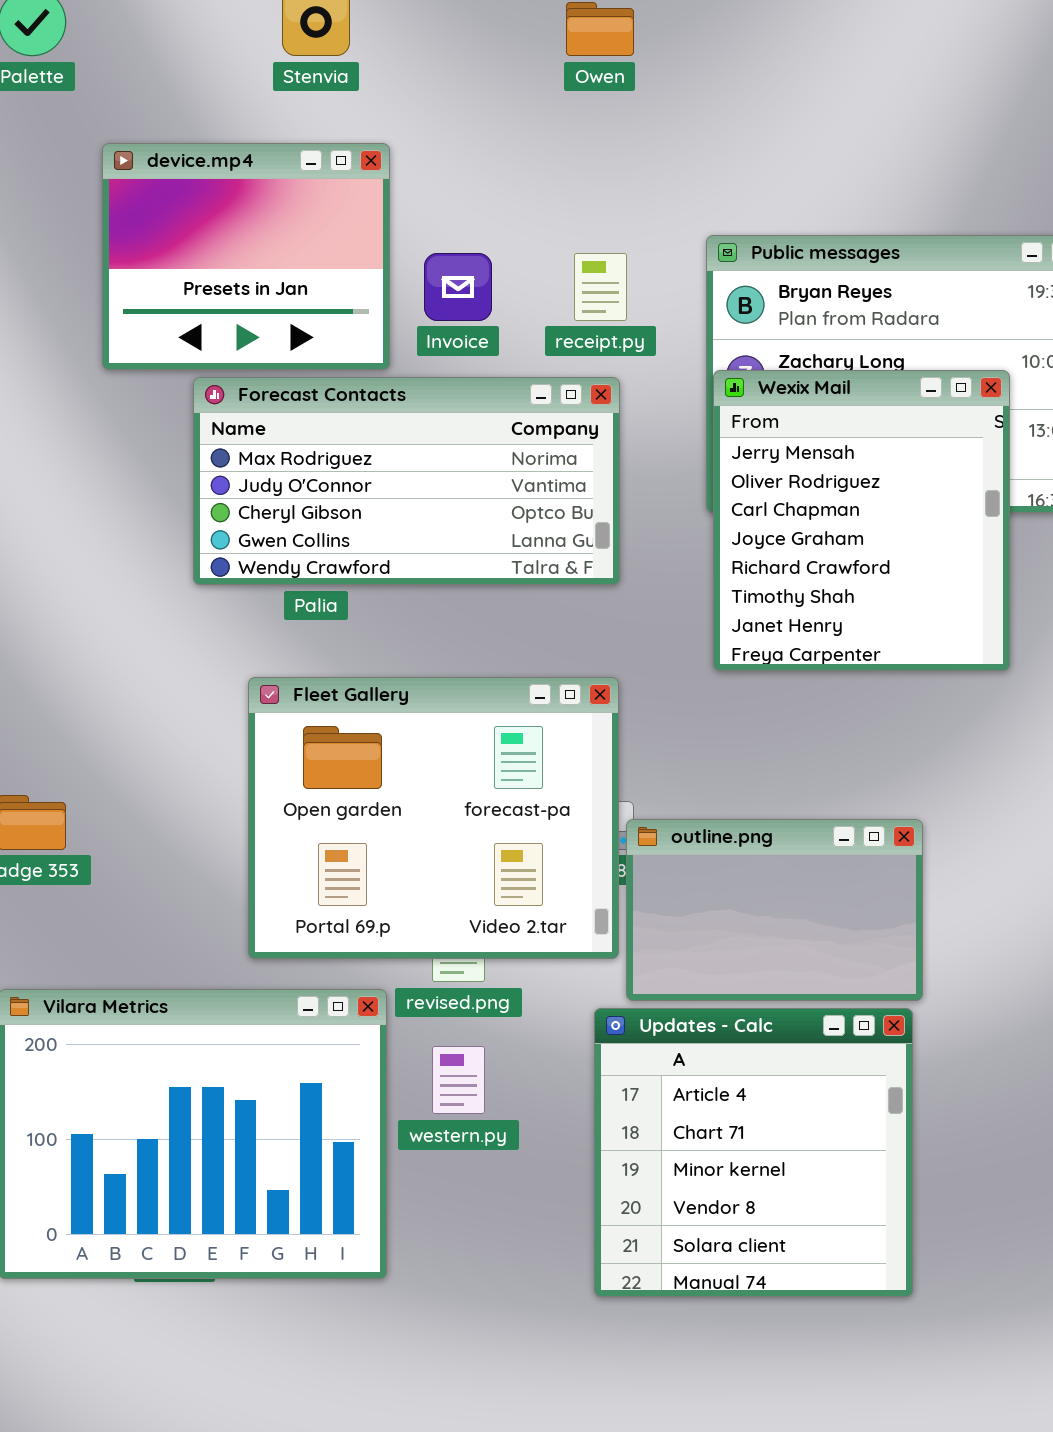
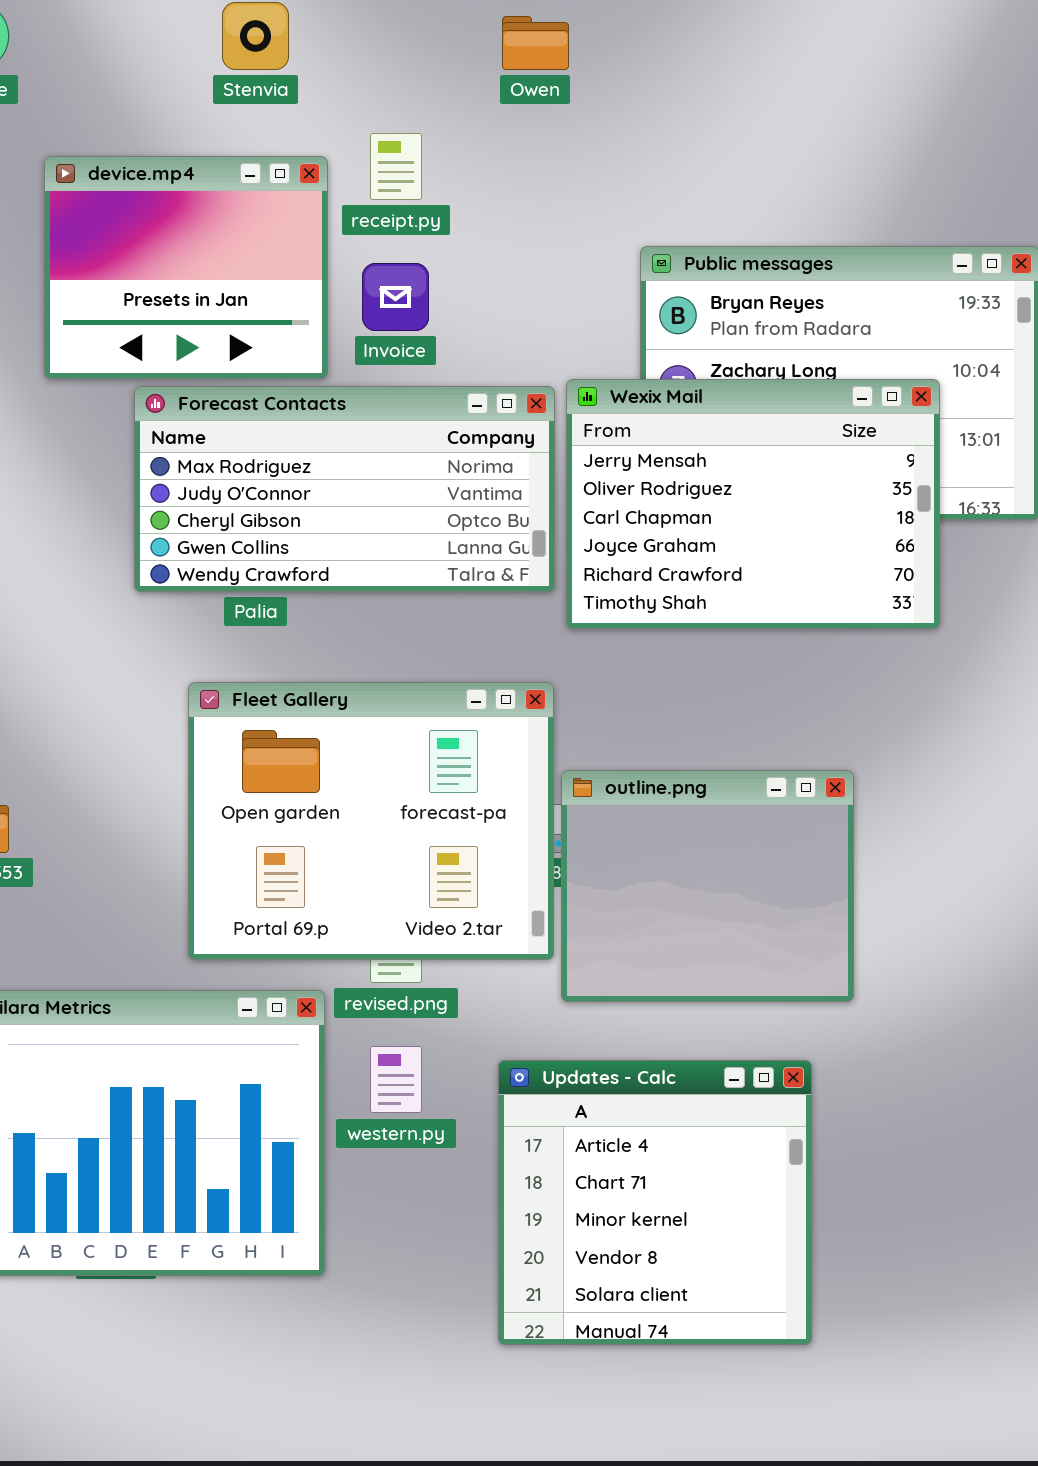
receipt.py: [574,253,627,321] -> [370,133,422,200], moved
Wexix Mail: [713,370,1010,671] -> [566,379,940,629], resized
outline.png: [626,819,923,1001] -> [561,770,854,1002], resized
Updates - Calc: [594,1008,913,1297] -> [498,1060,812,1345], moved

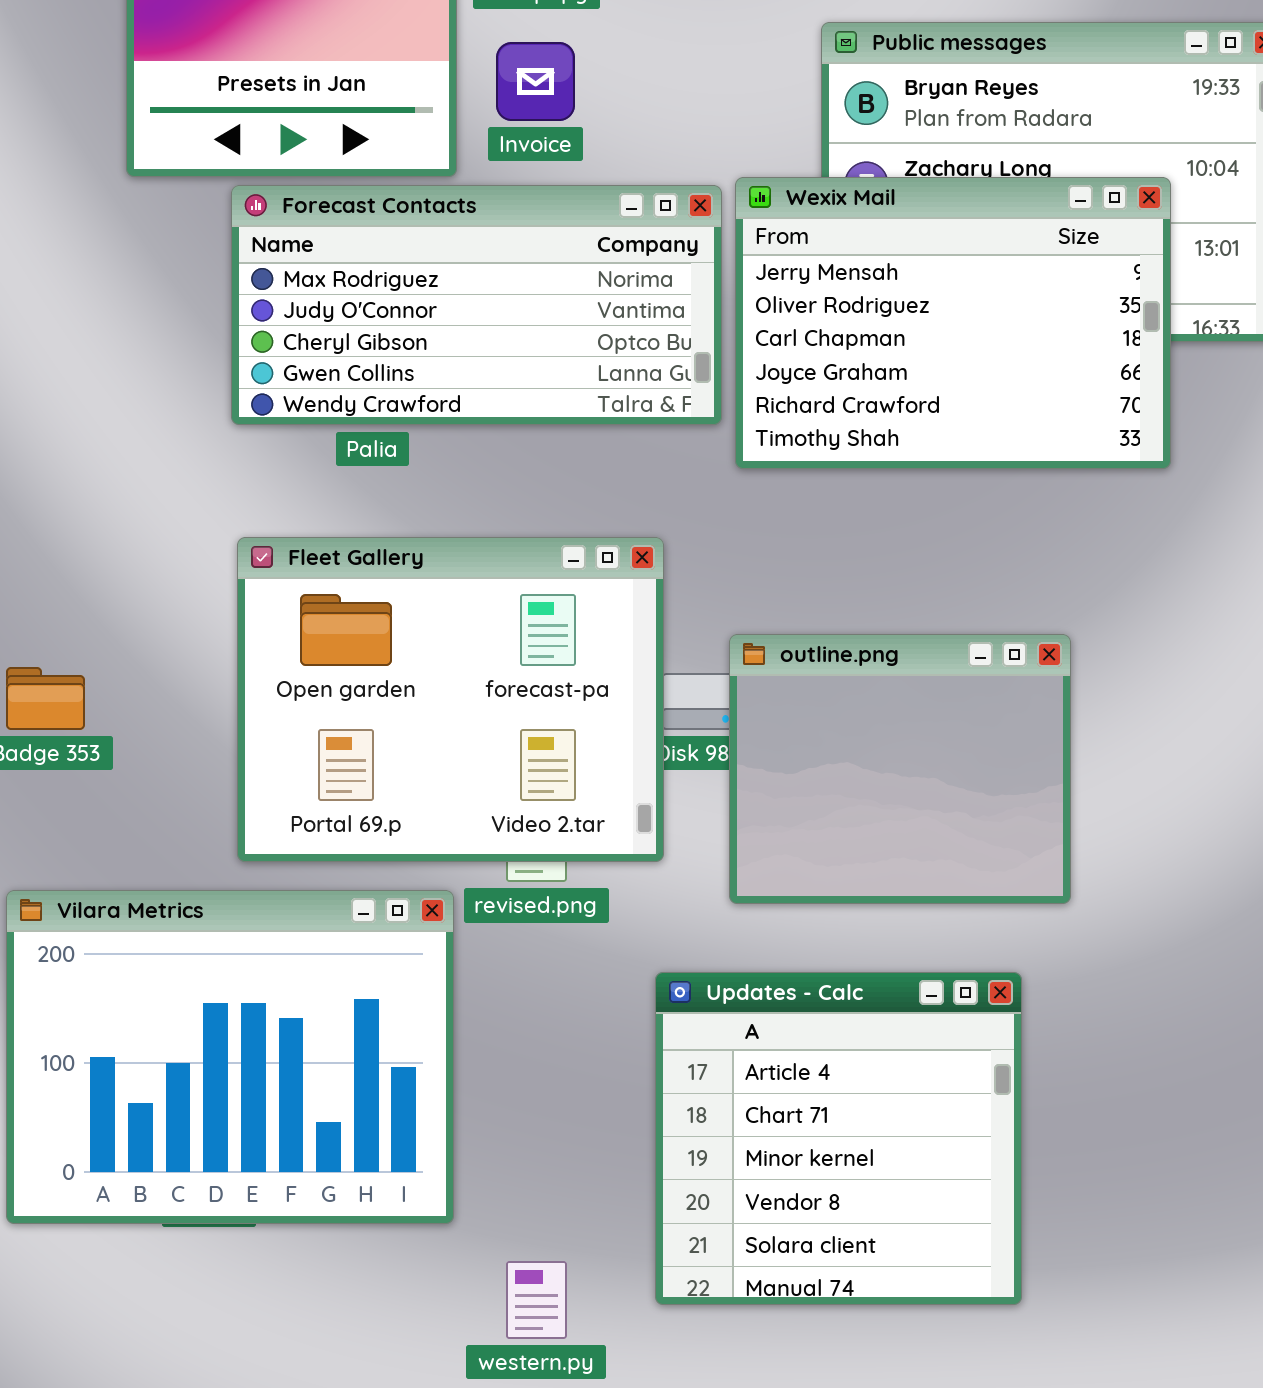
Fleet Gallery: [188,682,554,960] -> [237,537,664,862], moved
western.py: [370,1046,422,1113] -> [506,1261,567,1339], moved

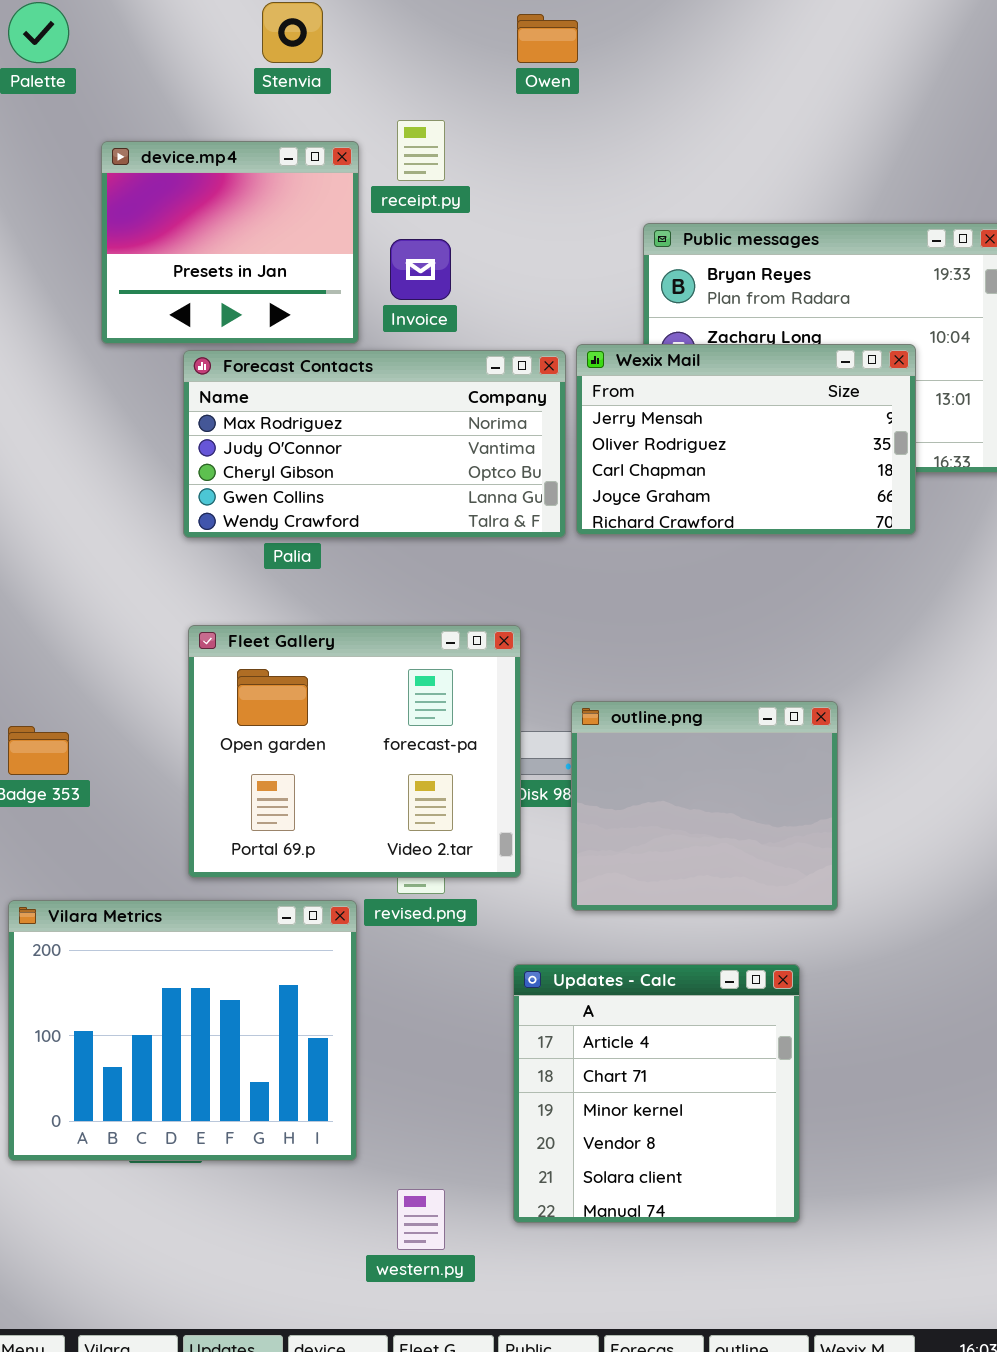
Wexix Mail: [735,177,1171,469] -> [576,344,916,535], resized

